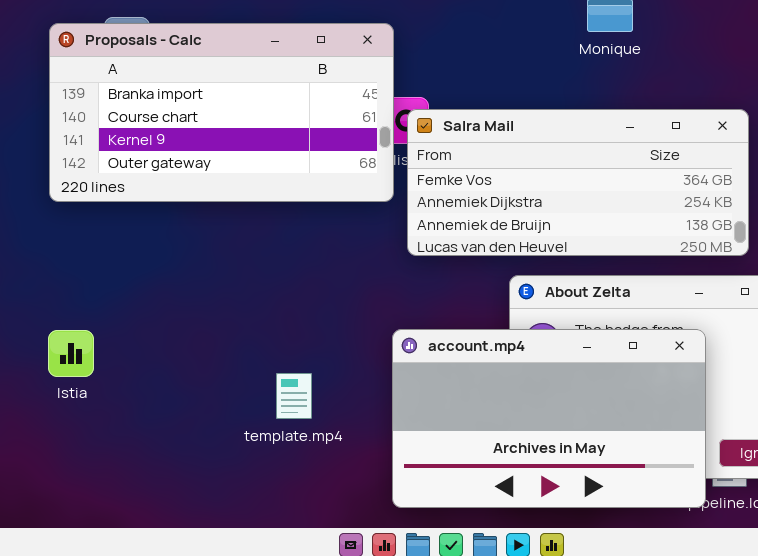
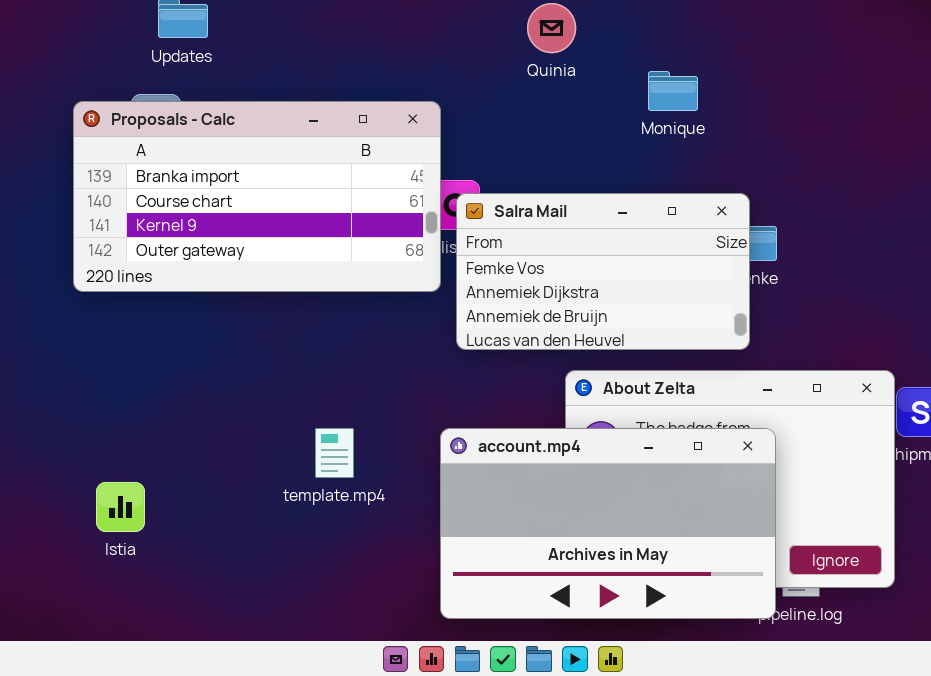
Salra Mail: [407,109,749,256] -> [456,193,750,350], resized
Istia: [48,330,94,377] -> [96,482,145,532], moved
template.mp4: [276,373,312,419] -> [315,428,354,478], moved

